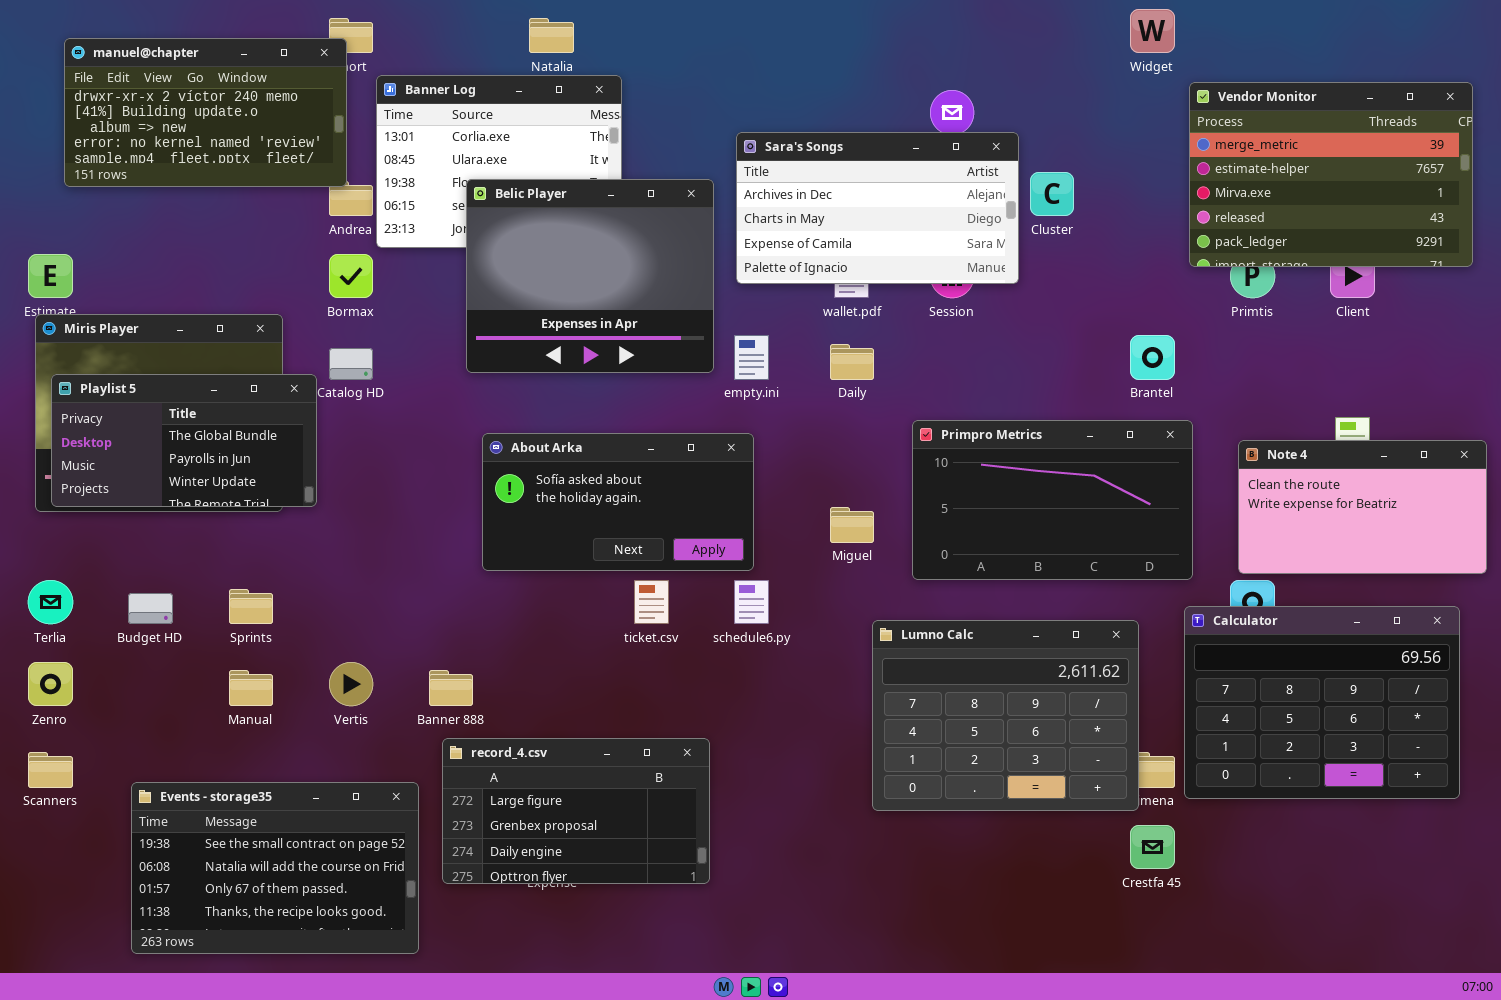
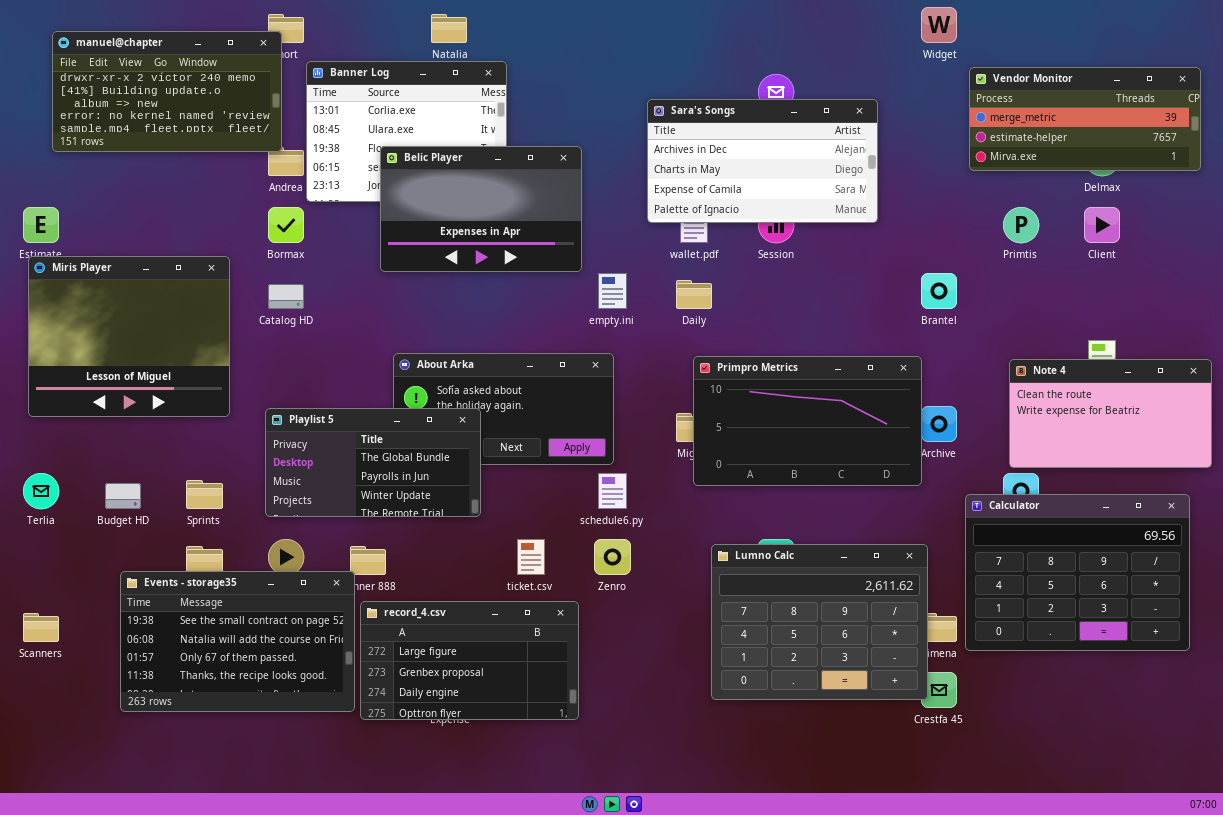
Vendor Monitor: [1189,82,1473,267] -> [969,67,1201,171], resized
Sara's Songs: [736,132,1019,284] -> [647,99,878,223], moved
Belic Player: [466,179,714,373] -> [380,146,582,272], resized
Playlist 5: [51,374,317,507] -> [265,408,481,517], moved
Primpro Metrics: [912,420,1193,580] -> [693,356,922,486], moved
ticket.csv: [634,580,669,624] -> [517,539,545,575], moved
Lumno Calc: [872,620,1139,811] -> [711,544,928,700], moved
Zenro: [28,662,73,706] -> [594,539,631,575], moved
Events - storage35: [131,782,419,954] -> [120,571,355,712], moved

